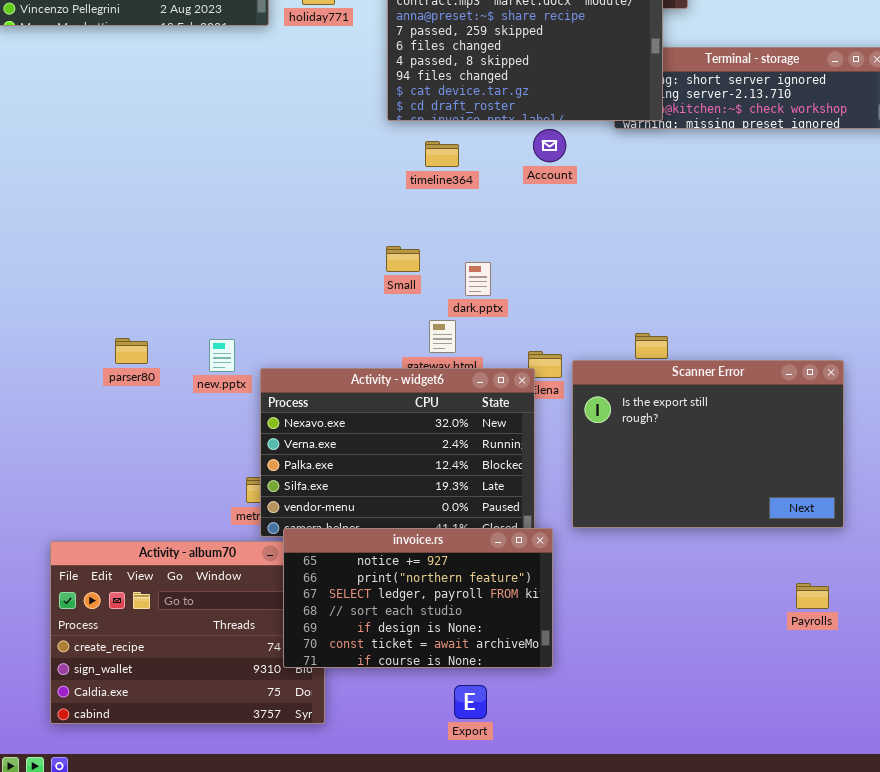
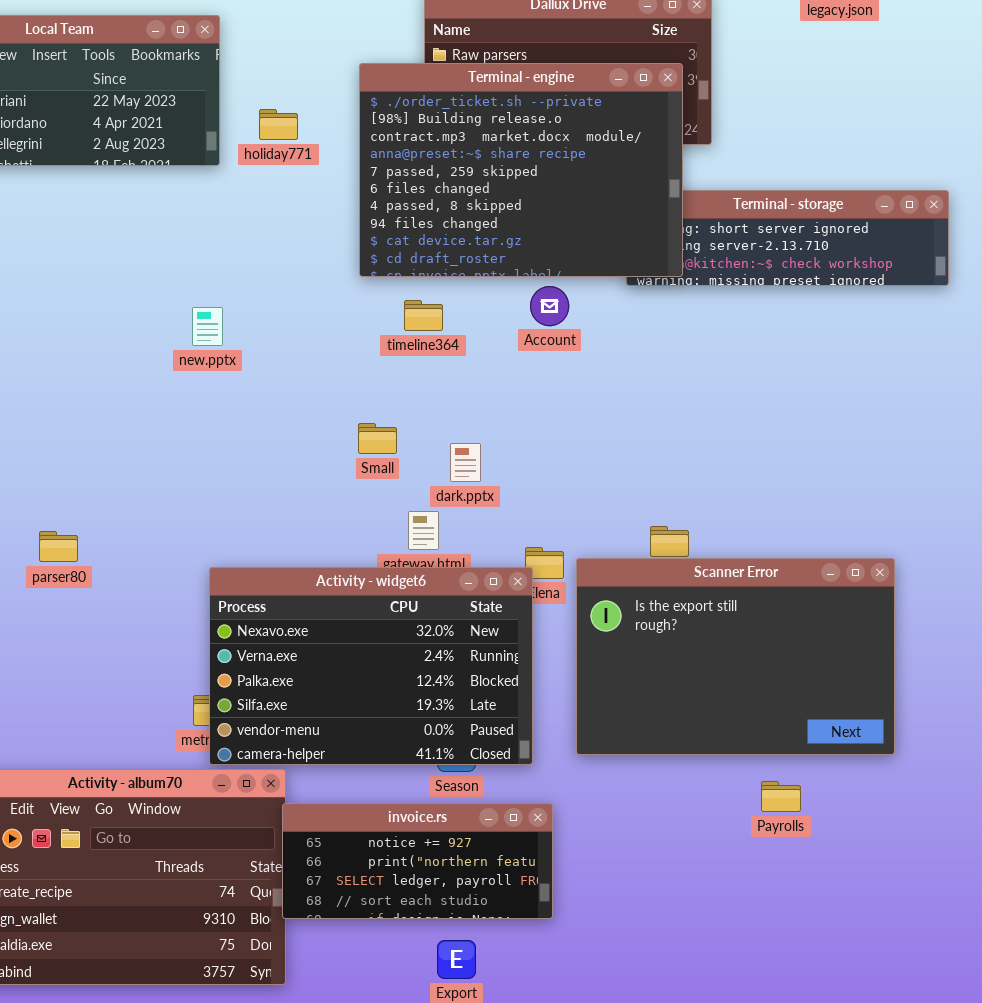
new.pptx: [209,339,235,372] -> [192,307,223,346], moved
invoice.rs: [283,528,553,668] -> [282,803,553,919], resized
Payrolls: [796,583,829,609] -> [761,781,801,812], moved

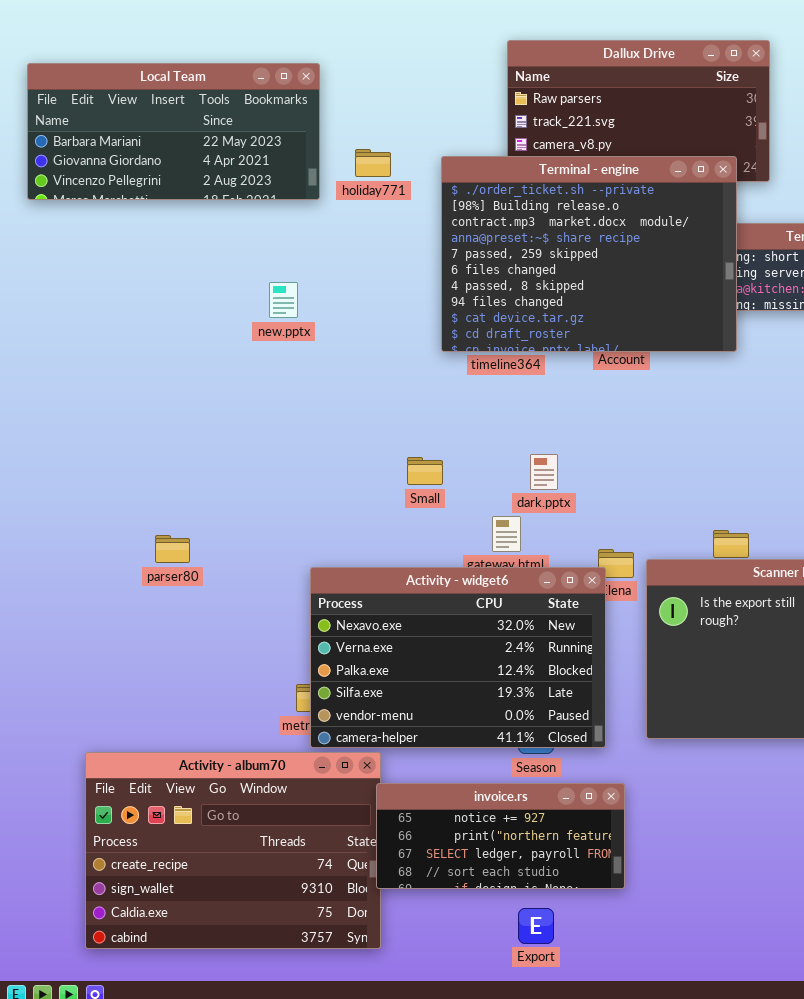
Terminal - engine: [359,63,683,277] -> [441,156,737,352], moved
new.pptx: [192,307,223,346] -> [269,282,298,318], moved
Small: [358,423,397,454] -> [407,457,443,485], moved

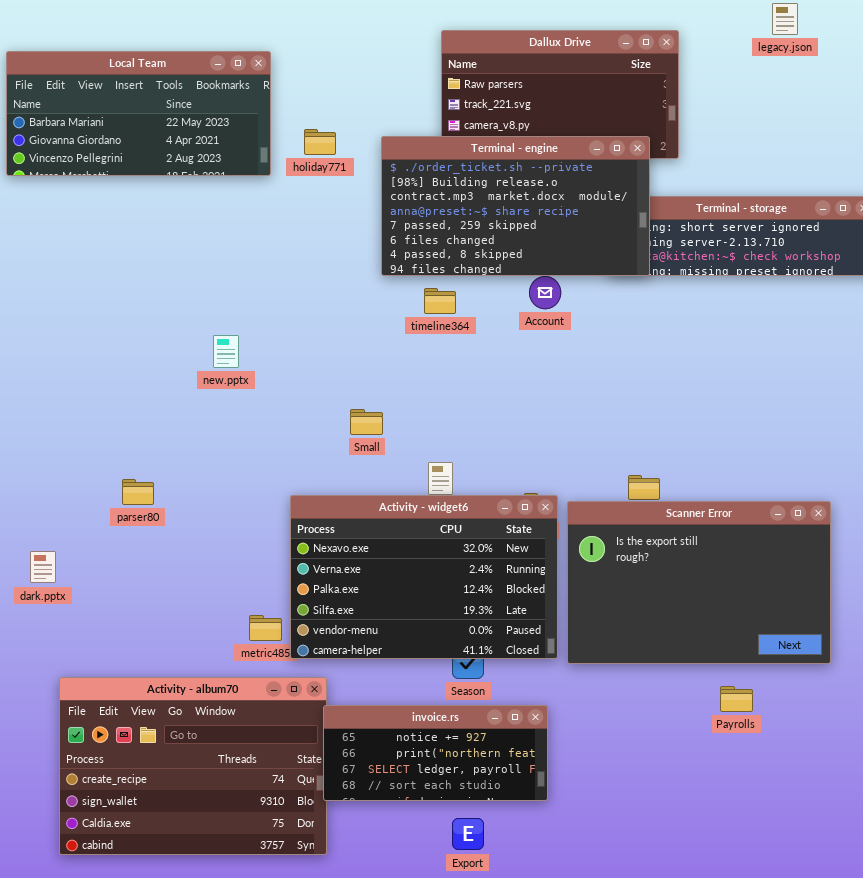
Terminal - engine: [441,156,737,352] -> [381,136,650,276], resized
new.pptx: [269,282,298,318] -> [213,335,239,368], moved
dark.pptx: [530,454,558,490] -> [30,551,56,583], moved
Activity - widget6: [310,567,606,748] -> [290,495,558,659], moved

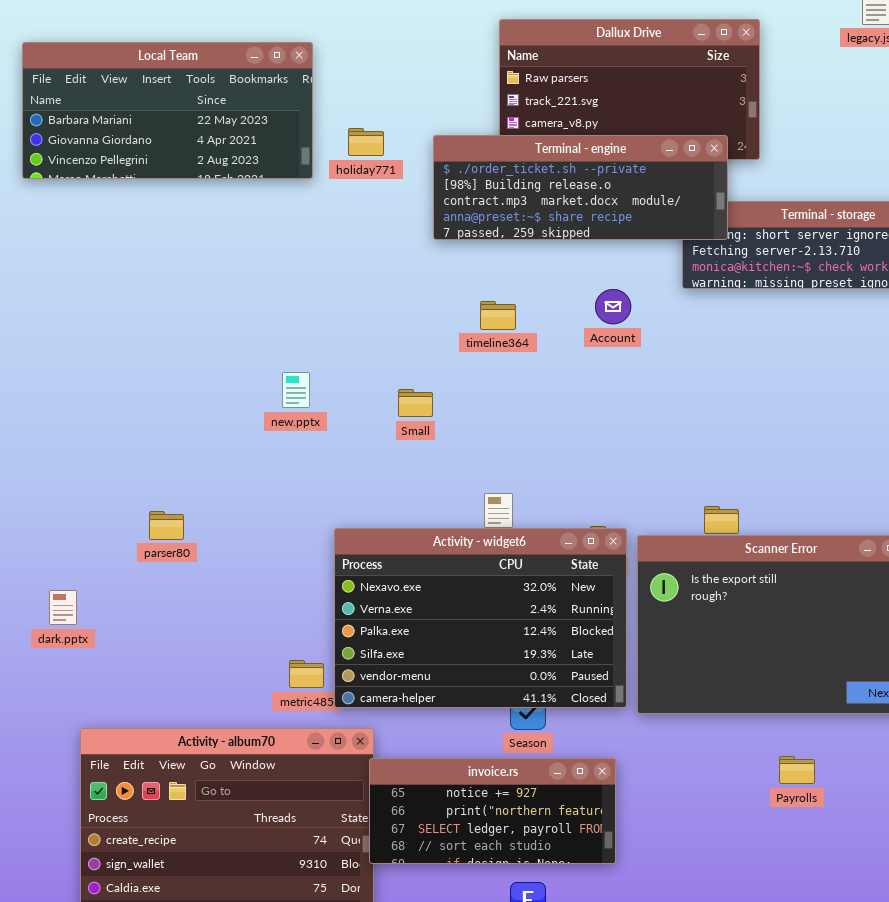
Terminal - engine: [381,136,650,276] -> [433,135,728,240], resized
new.pptx: [213,335,239,368] -> [282,372,310,408], moved
Small: [350,409,383,435] -> [398,389,433,417], moved
Payrolls: [720,686,753,712] -> [779,756,815,784], moved

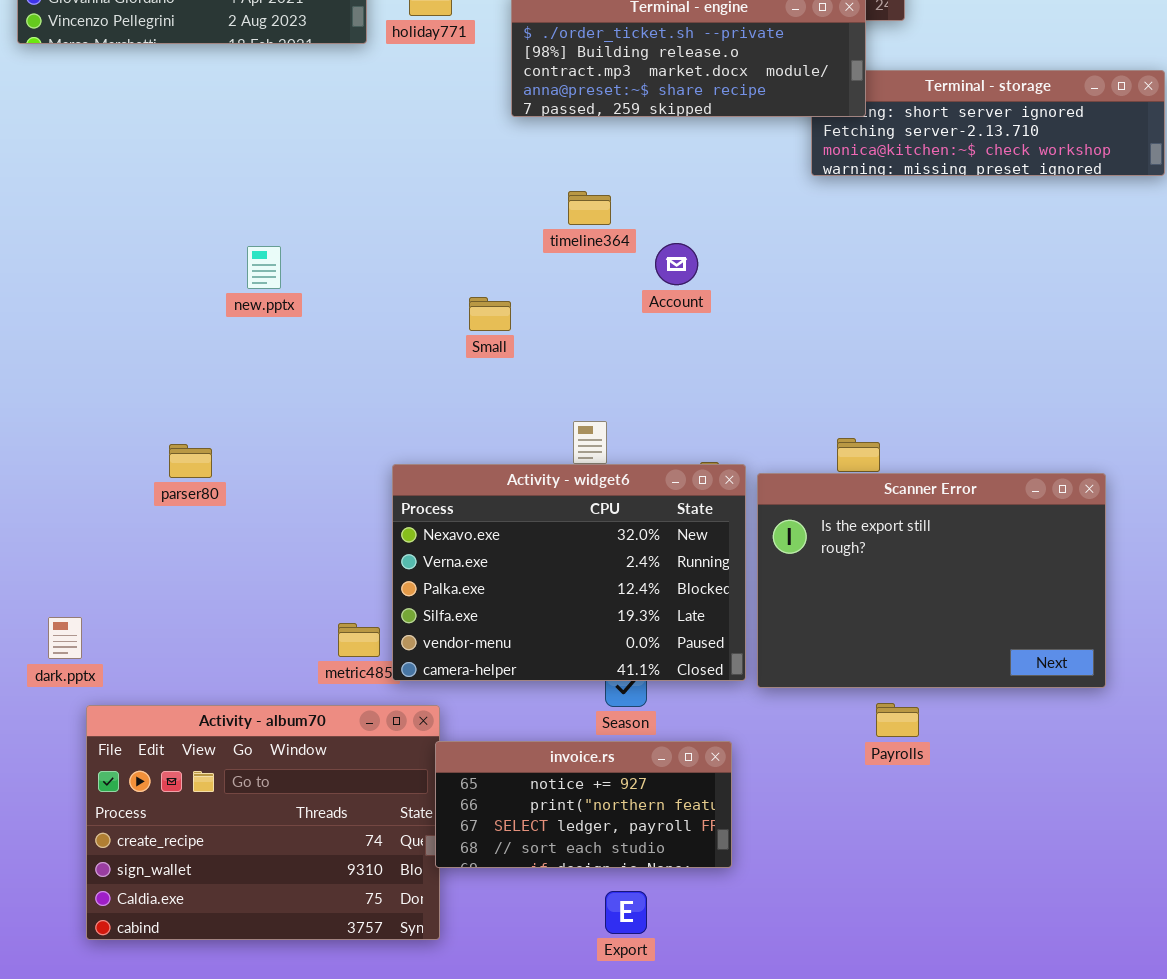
Account: [595,289,631,324] -> [655,243,698,285], moved
new.pptx: [282,372,310,408] -> [247,246,281,289], moved
dark.pptx: [49,590,77,625] -> [48,617,82,659], moved
Payrolls: [779,756,815,784] -> [876,703,919,737], moved

